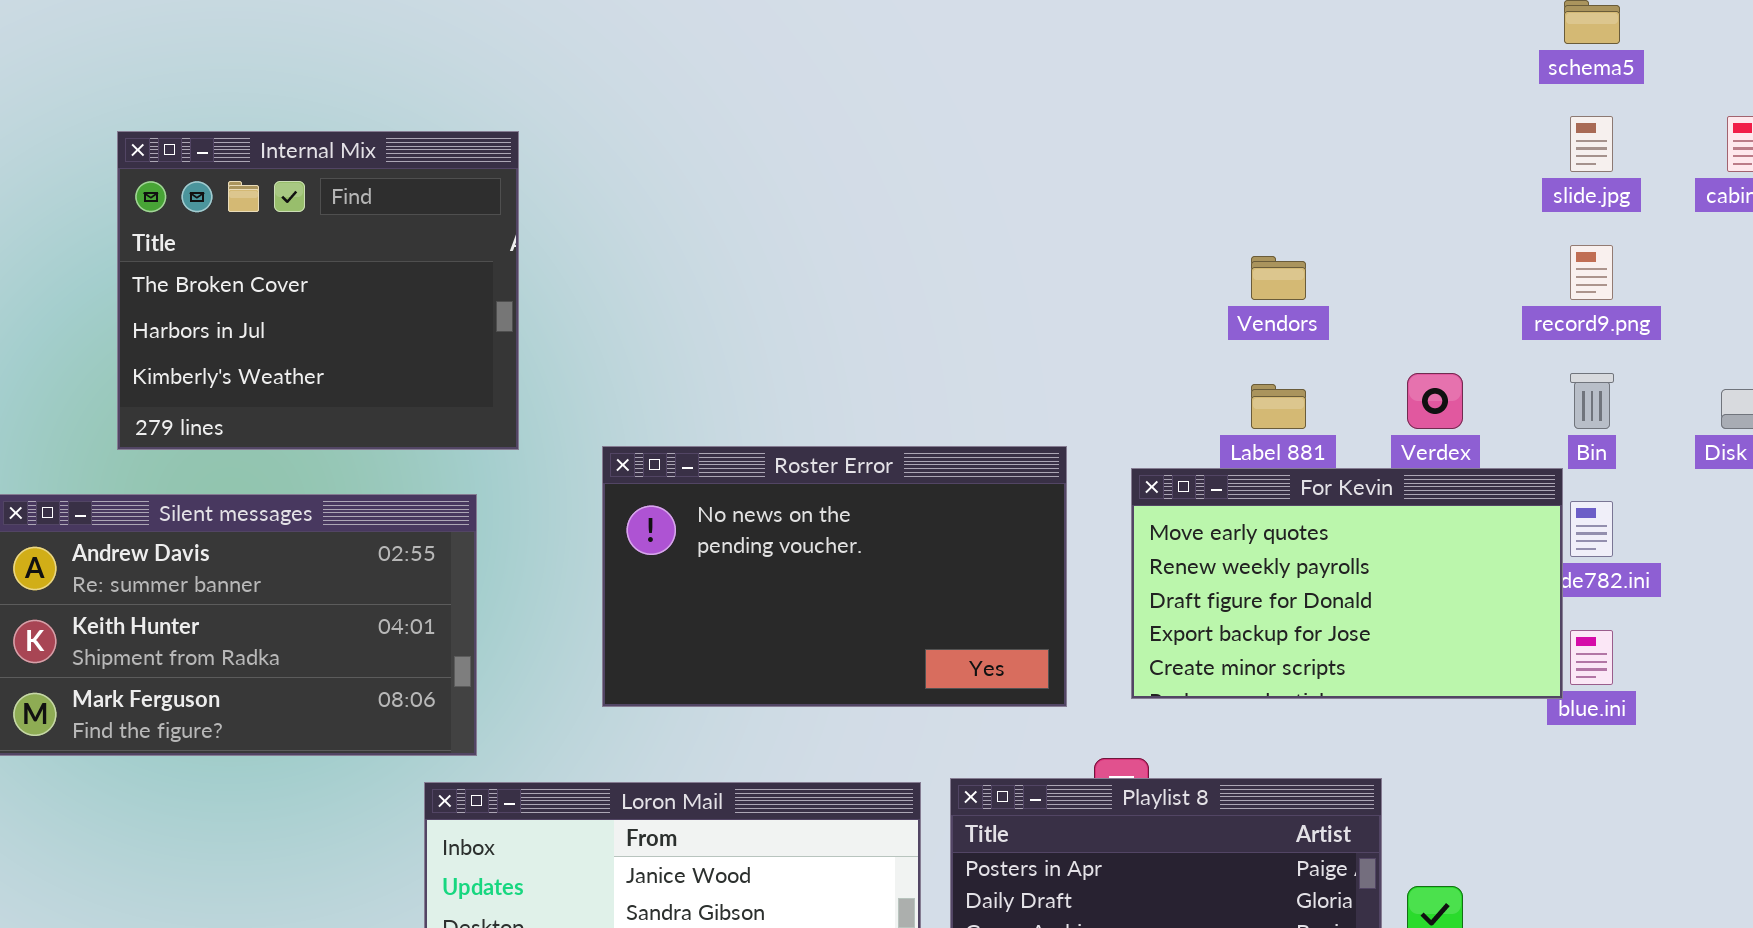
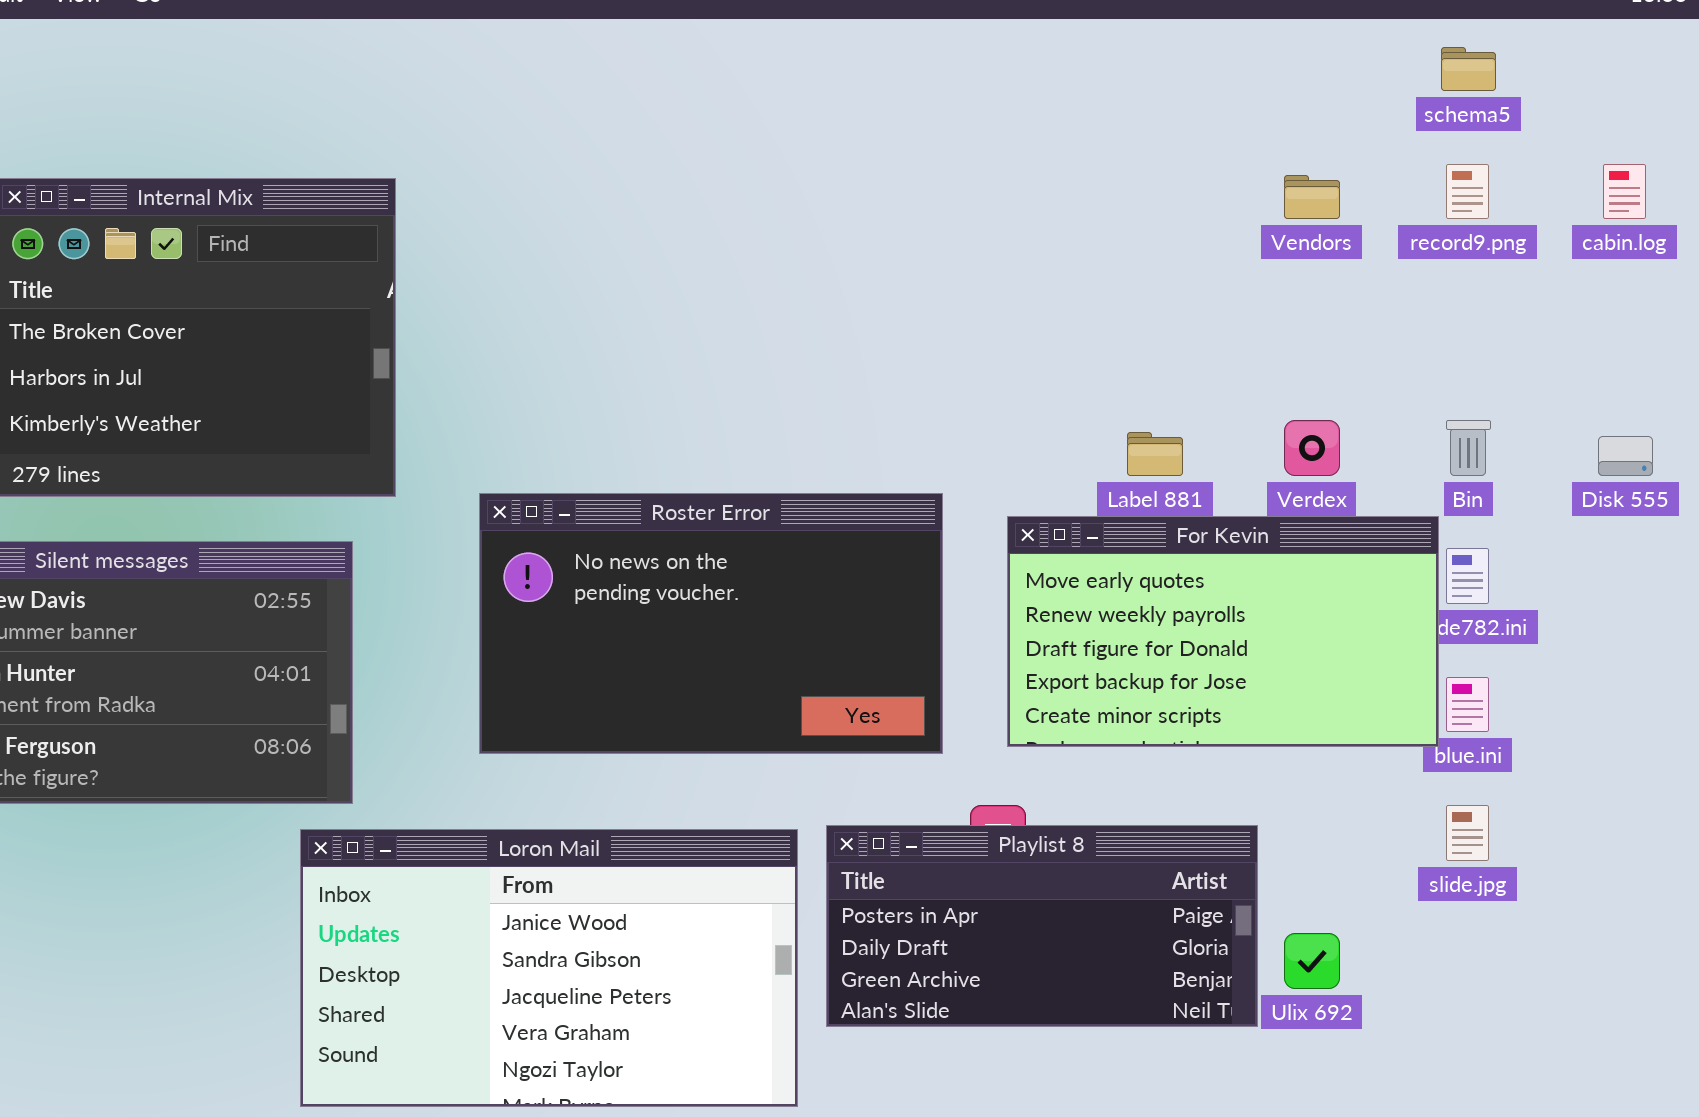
slide.jpg: [1570,116,1613,172] -> [1446,805,1489,861], moved
record9.png: [1570,245,1613,300] -> [1446,164,1489,219], moved
Vendors: [1251,256,1306,300] -> [1284,175,1340,219], moved

